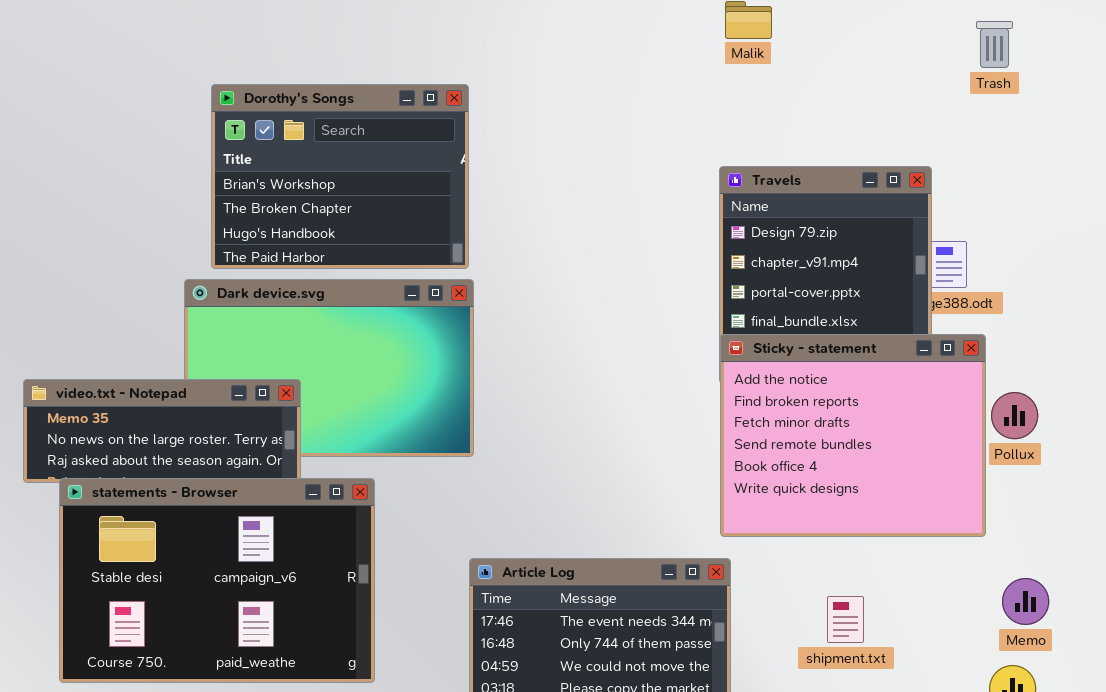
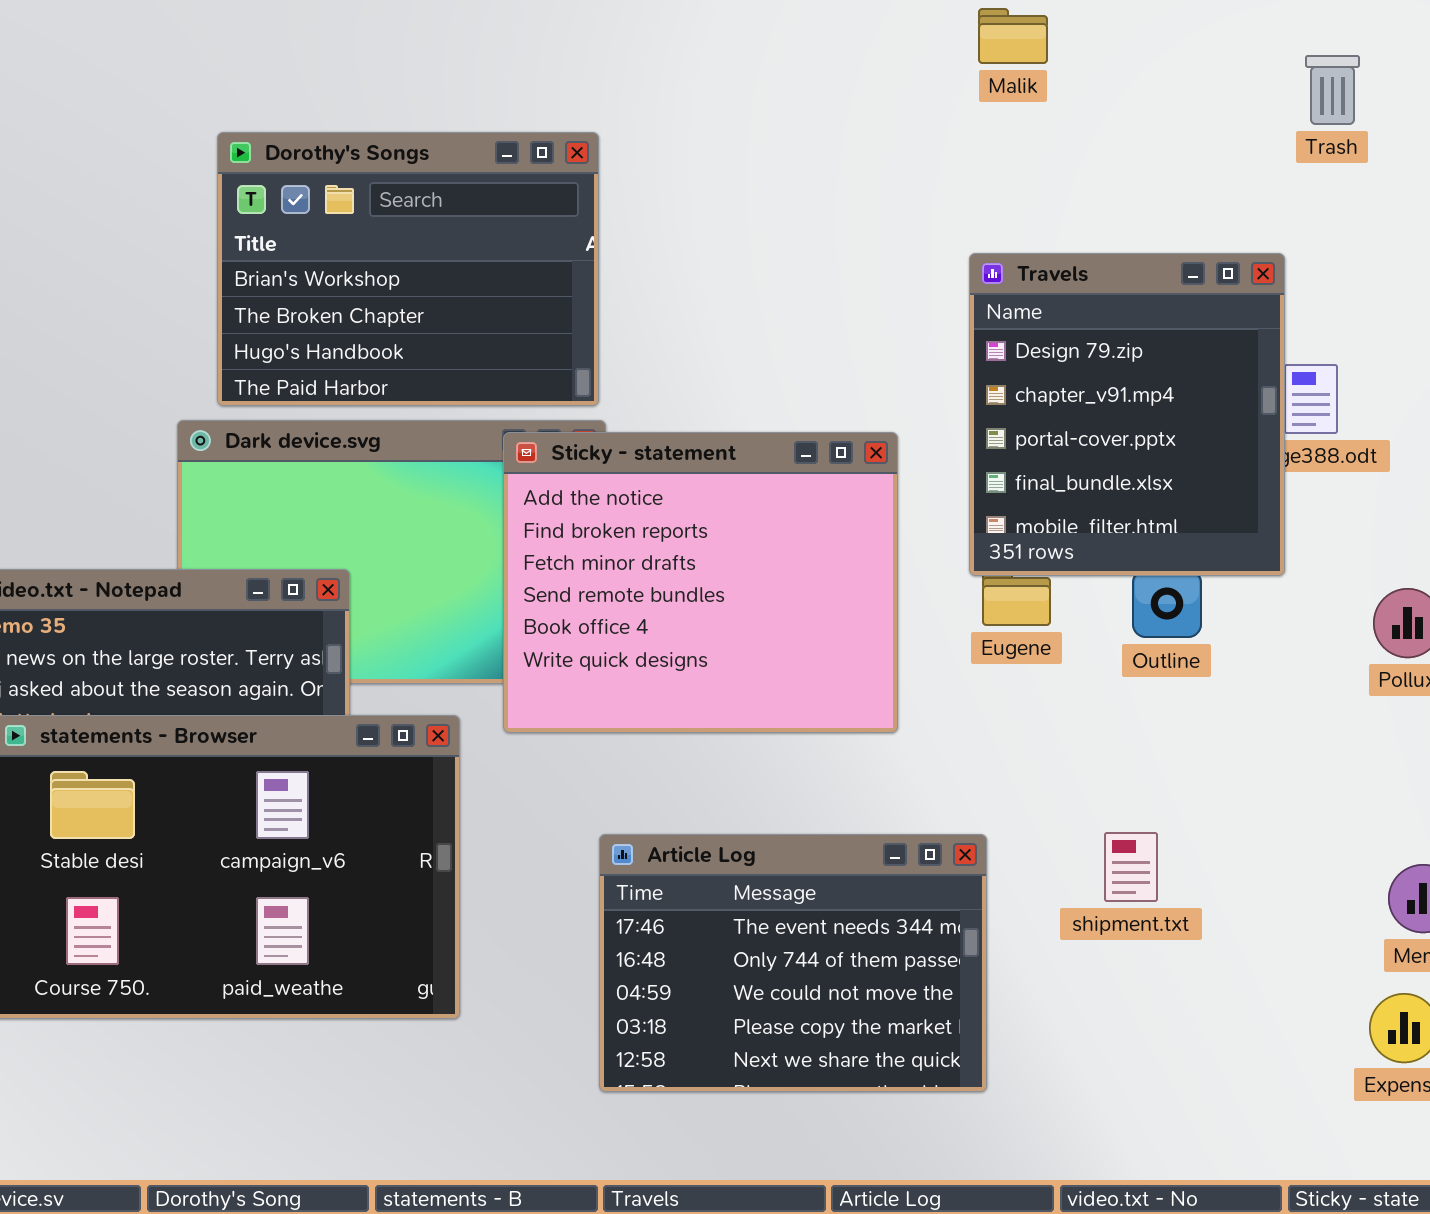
Trash: [976,21,1013,68] -> [1305,55,1360,125], moved
Sticky - statement: [720,334,986,537] -> [503,432,898,733], moved
shipment.txt: [827,596,864,643] -> [1104,832,1158,902], moved

